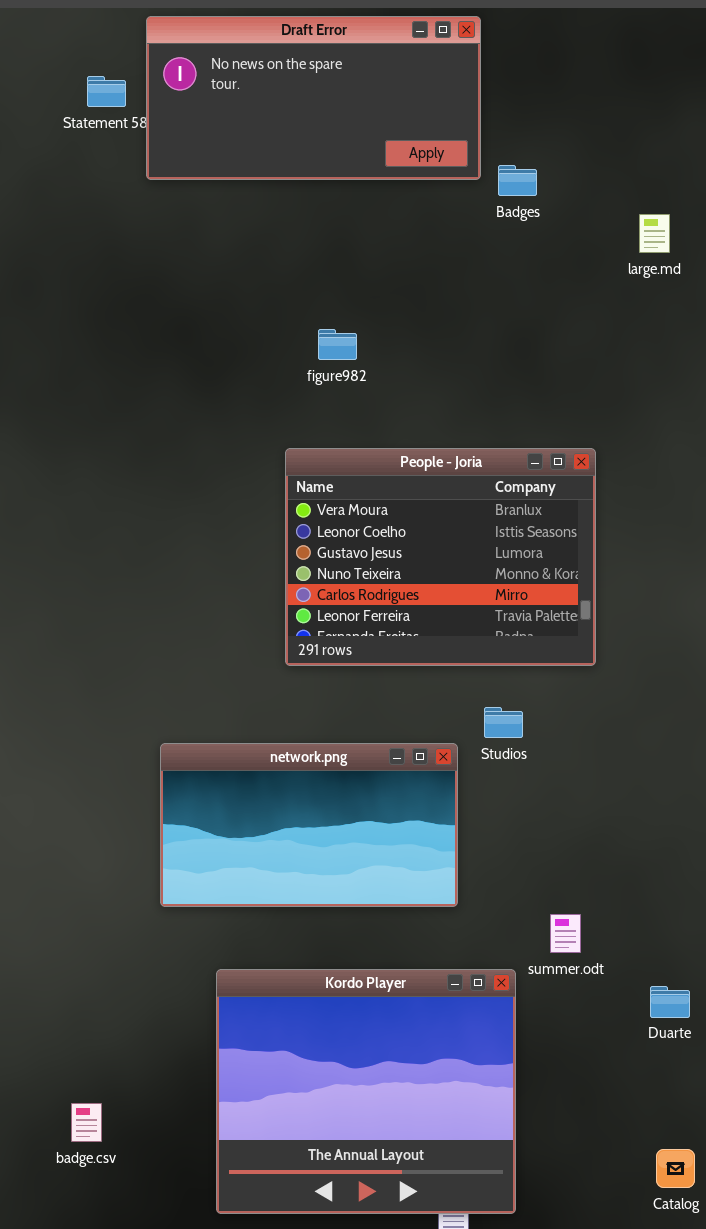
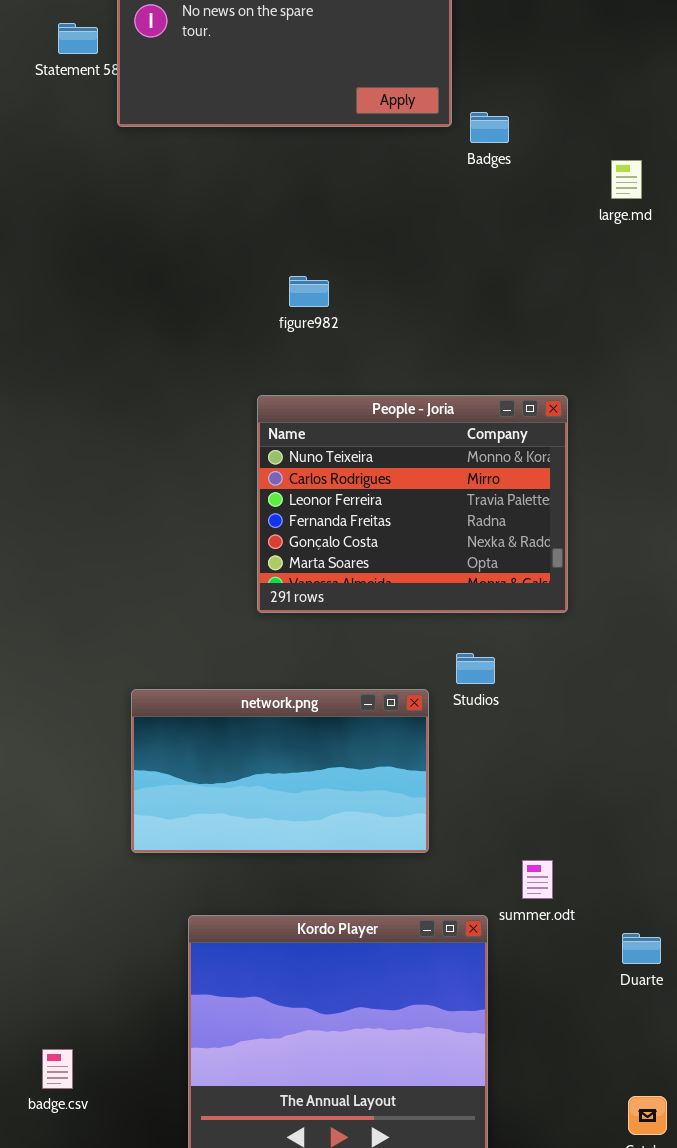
People - Joria: [285,448,596,666] -> [257,395,568,613], scrolled down 3 rows

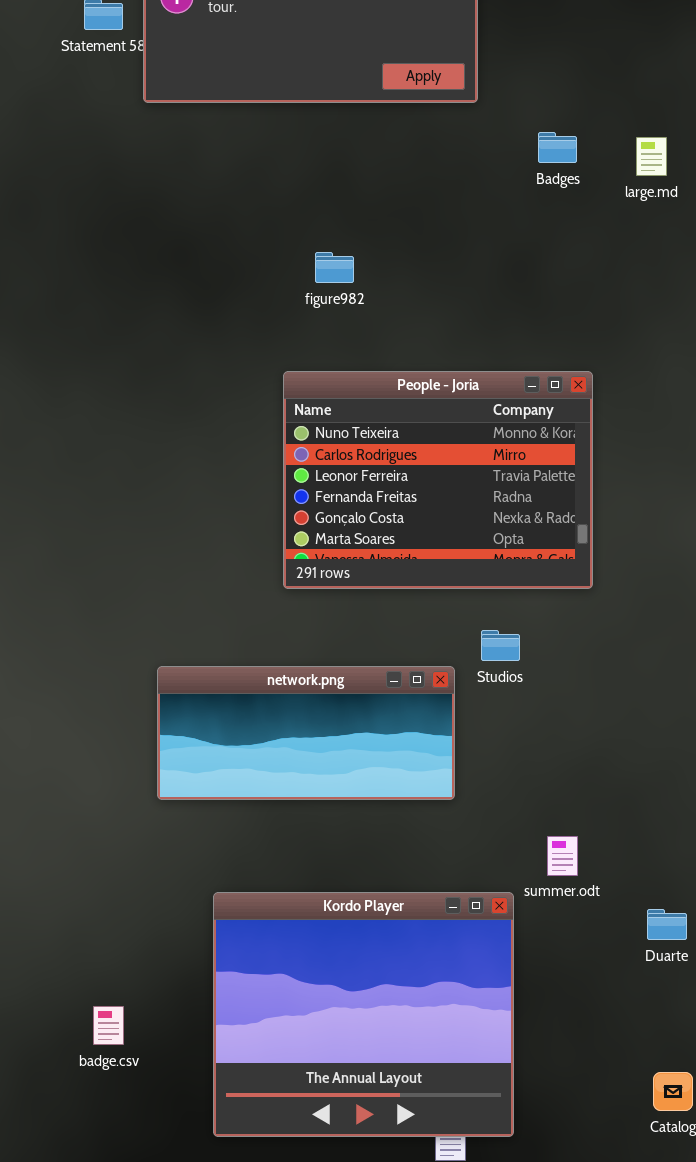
Badges: [470,112,509,143] -> [538,132,577,163], moved
network.png: [131,689,429,853] -> [157,666,455,800], resized
badge.csv: [42,1049,73,1089] -> [93,1006,124,1045], moved

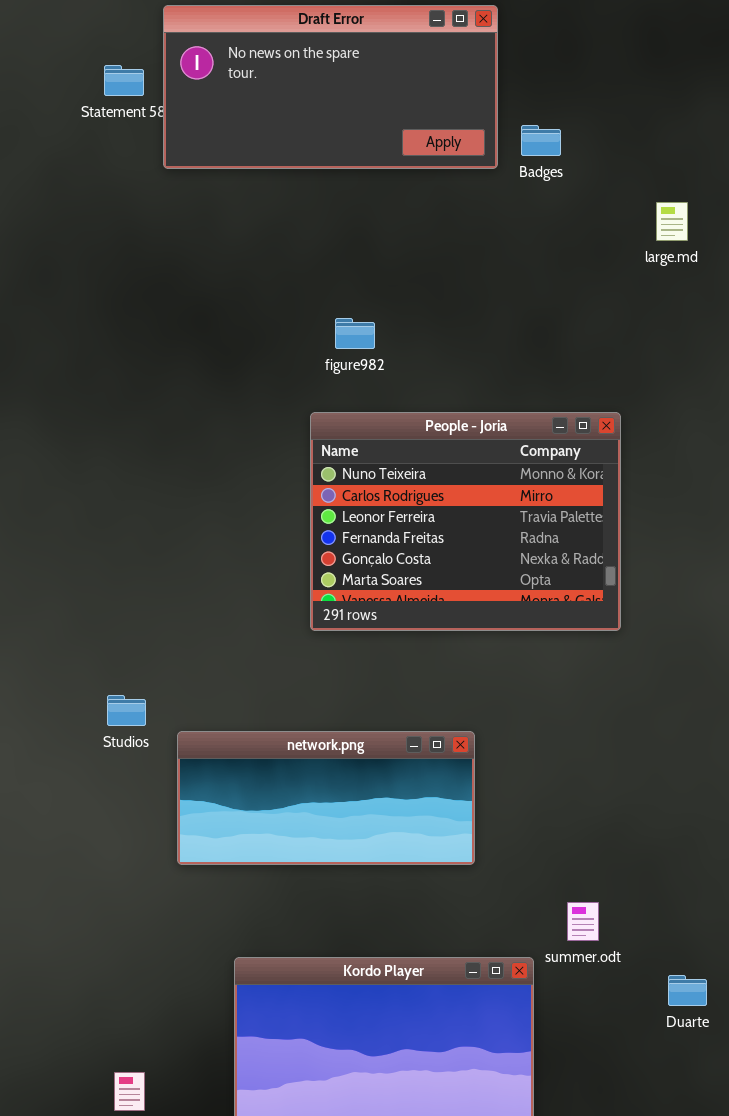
Badges: [538,132,577,163] -> [521,125,561,156], moved
People - Joria: [283,371,593,589] -> [310,412,621,631], moved
Studios: [481,630,520,661] -> [107,695,146,726], moved

